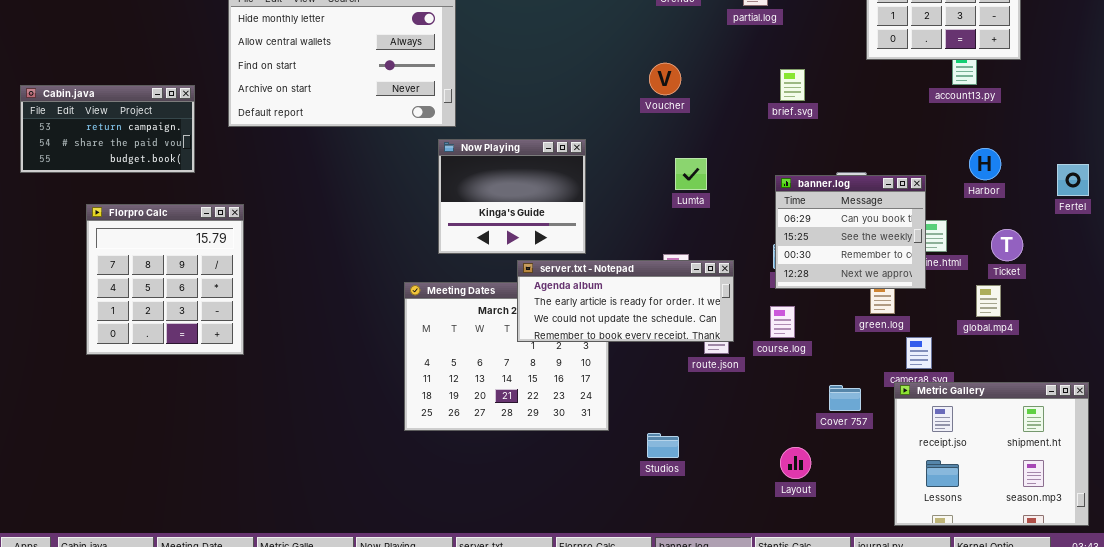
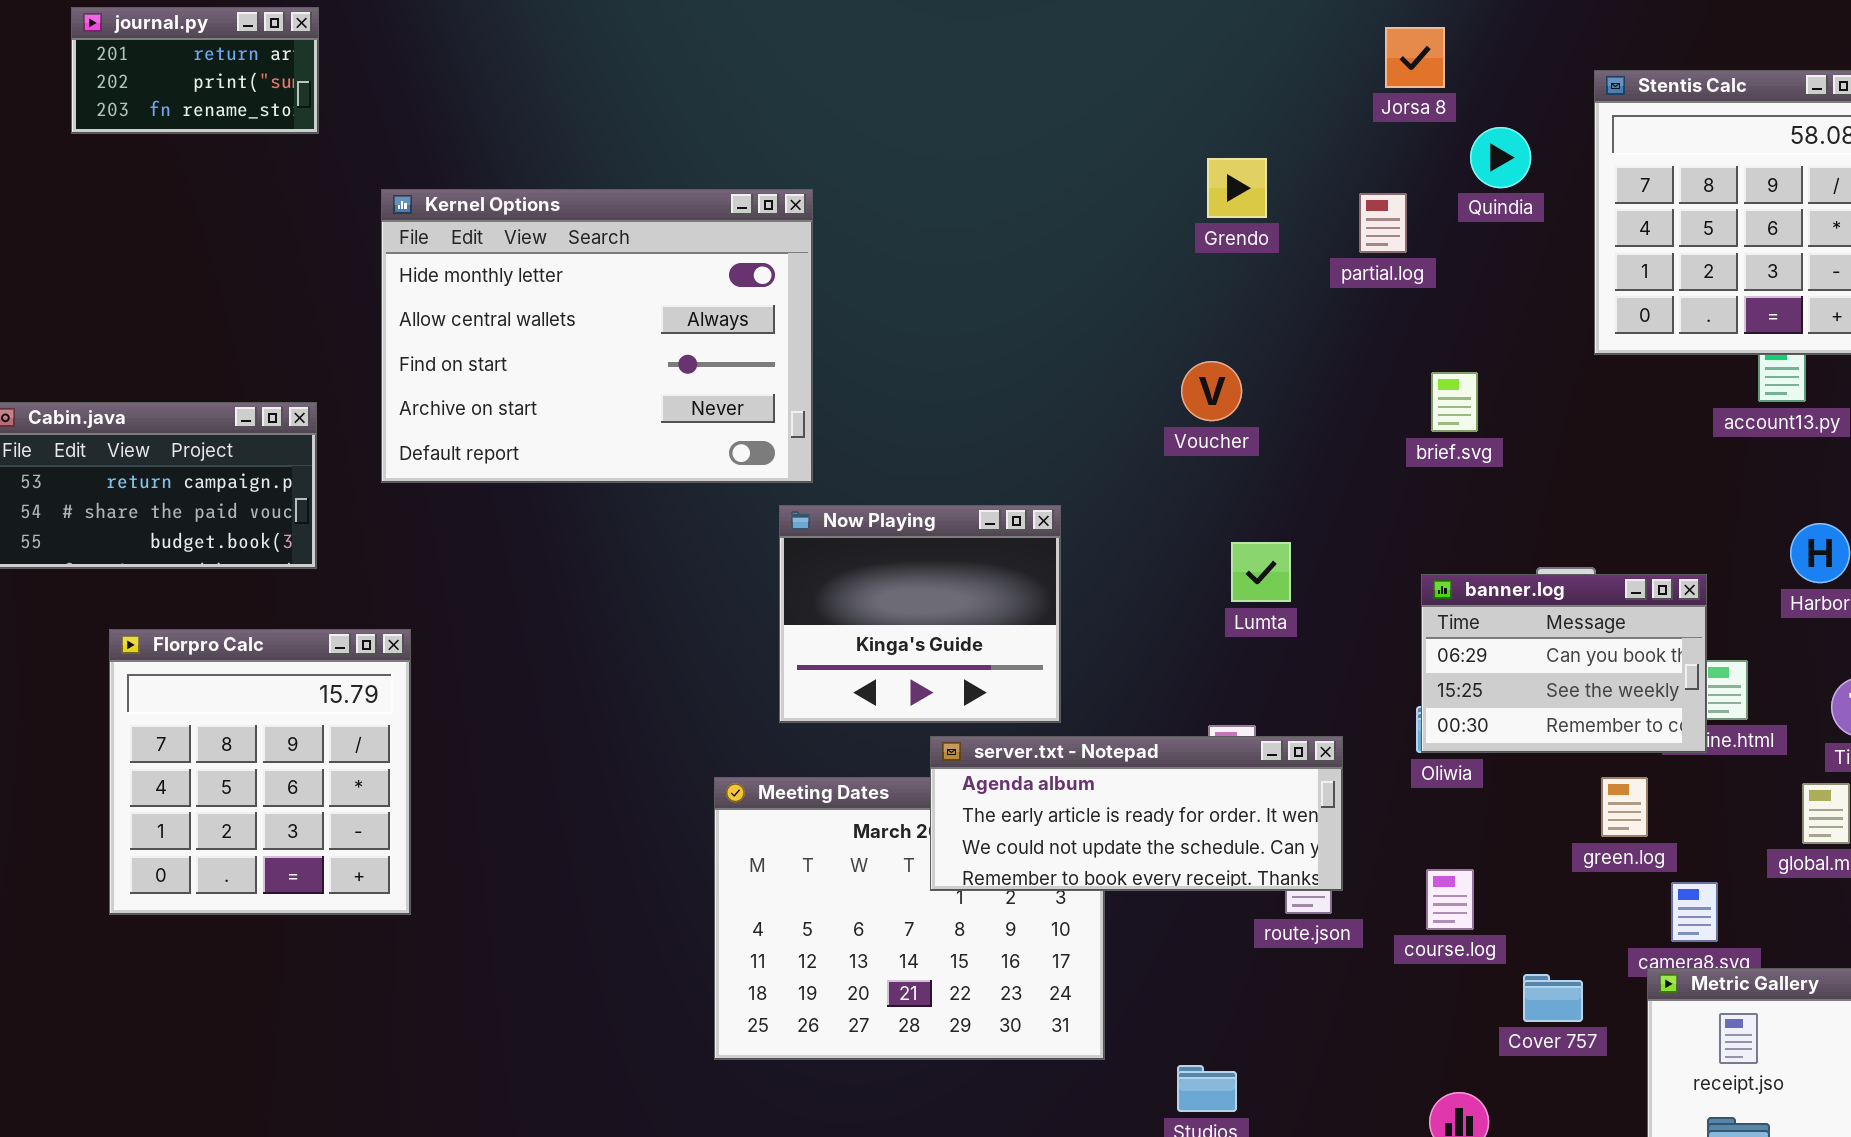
banner.log: [775,175,926,289] -> [1421,574,1707,753], resized
course.log: [770,306,795,338] -> [1426,869,1474,930], moved

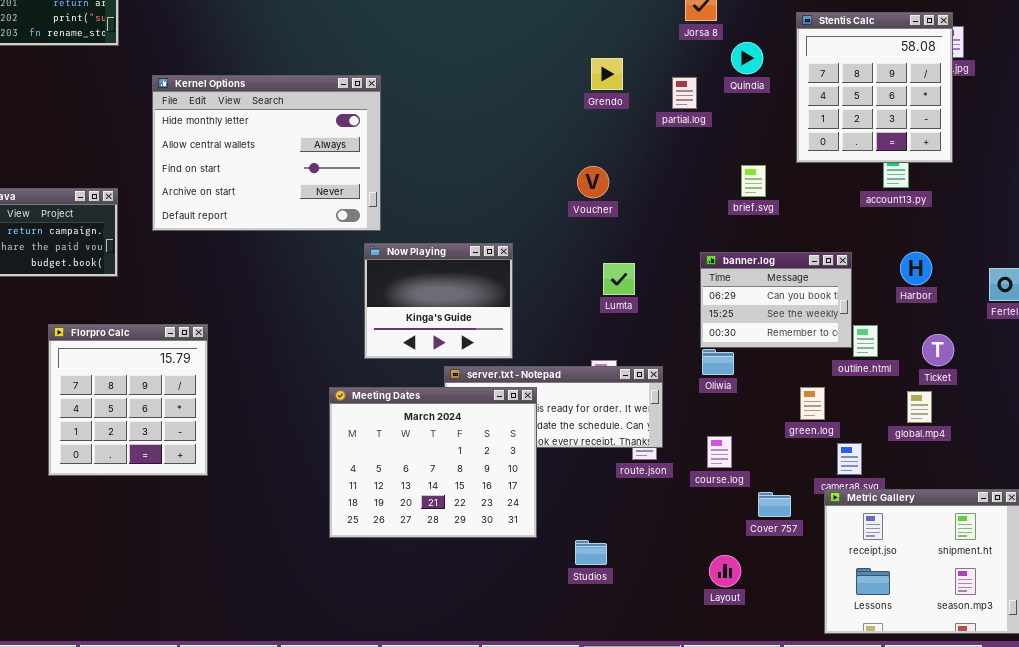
brief.svg: [1431,372,1478,432] -> [741,165,766,197], moved
banner.log: [1421,574,1707,753] -> [700,252,852,348], moved
Florpro Calc: [109,629,411,915] -> [48,324,208,476], moved
Meeting Dates: [714,777,1105,1060] -> [329,387,537,538], raised

